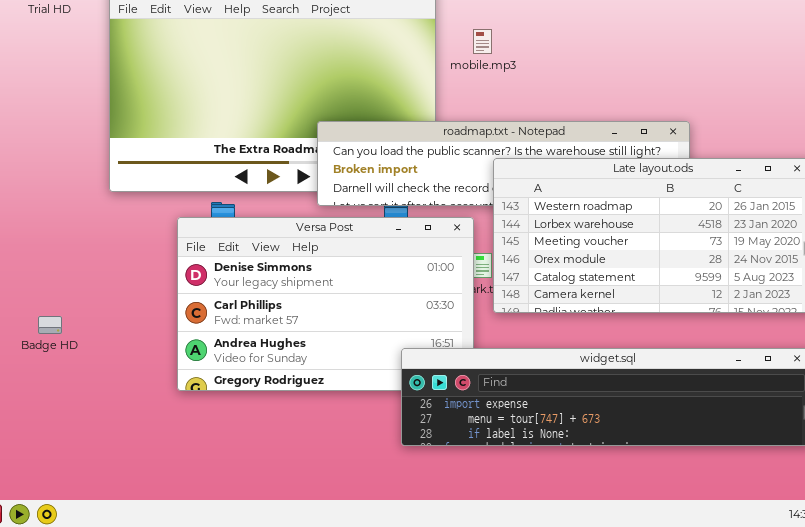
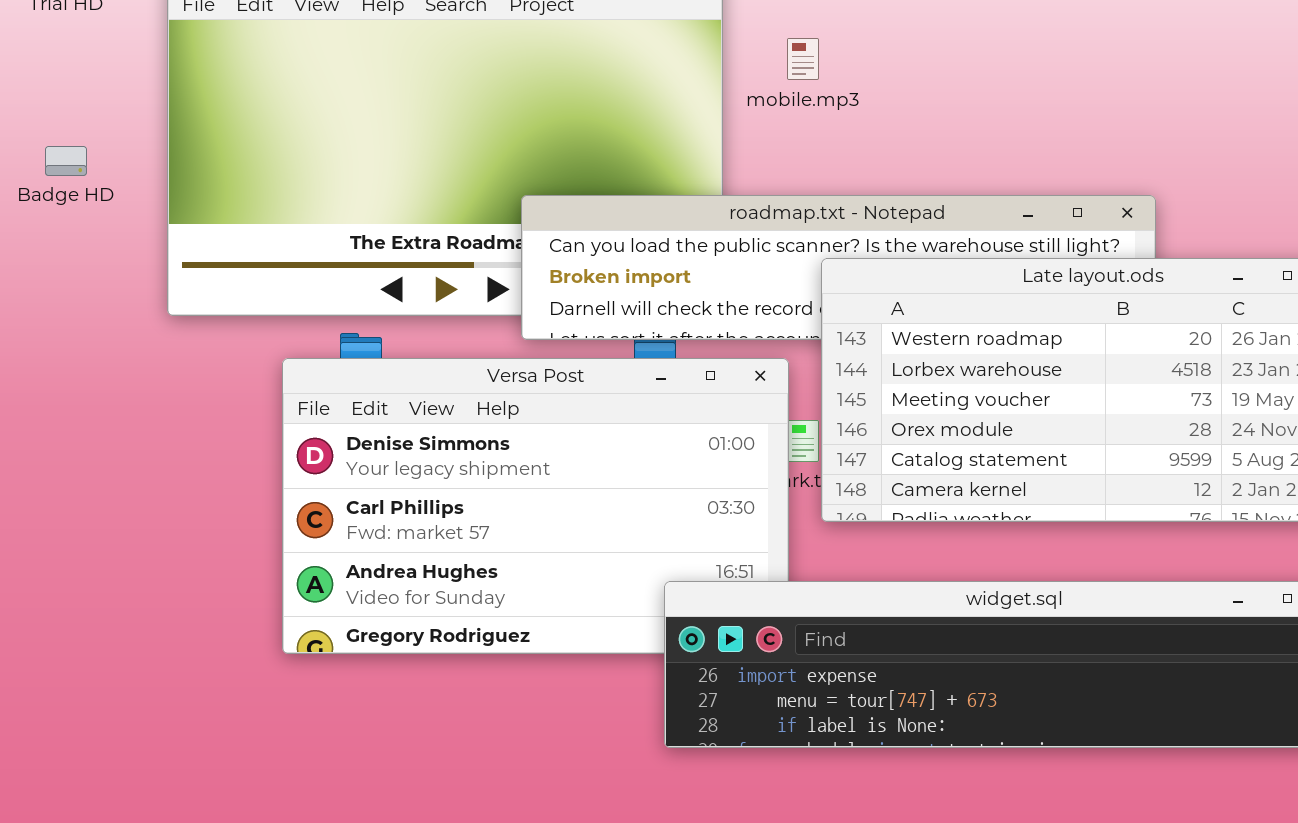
Badge HD: [38,316,62,334] -> [45,146,87,176], moved

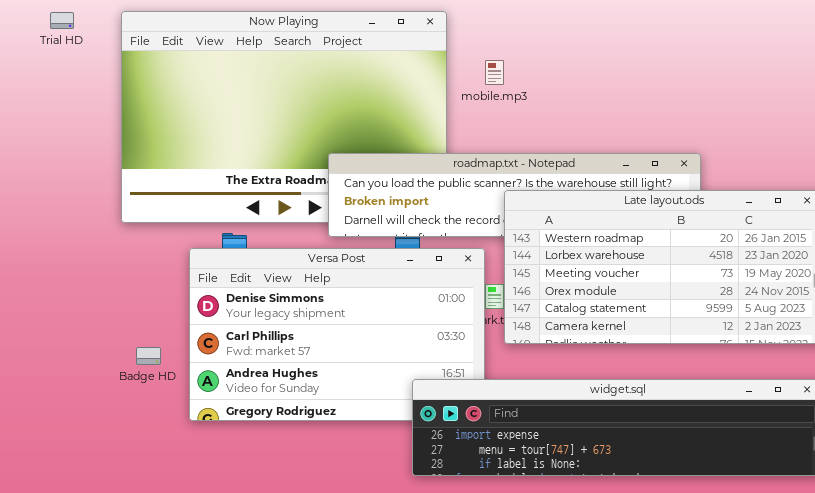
Badge HD: [45,146,87,176] -> [136,347,161,365], moved

